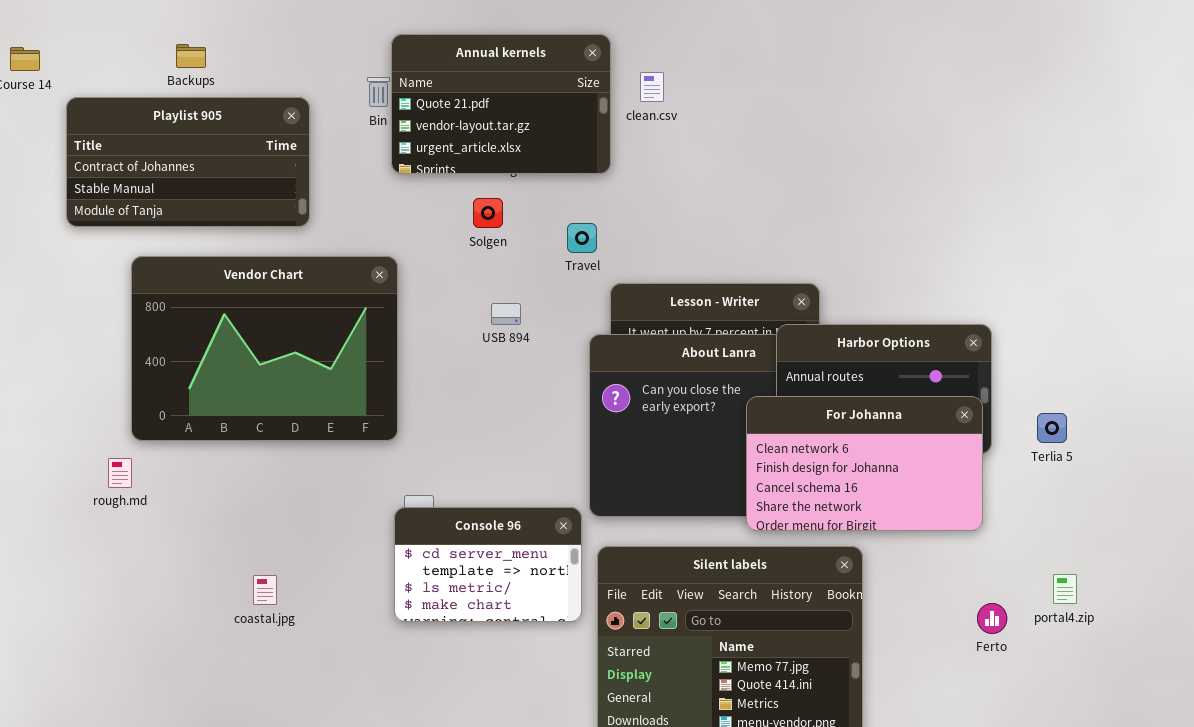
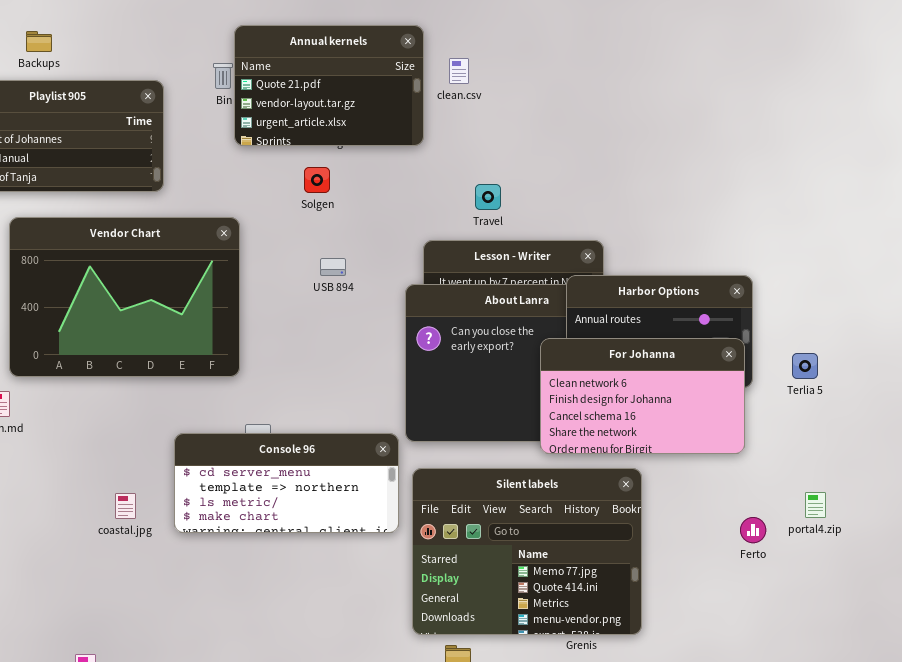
Backups: [176,44,206,68] -> [26,31,52,52], moved
Travel: [567,223,597,253] -> [475,184,501,210], moved
Console 96: [394,507,582,622] -> [174,433,399,533], resized

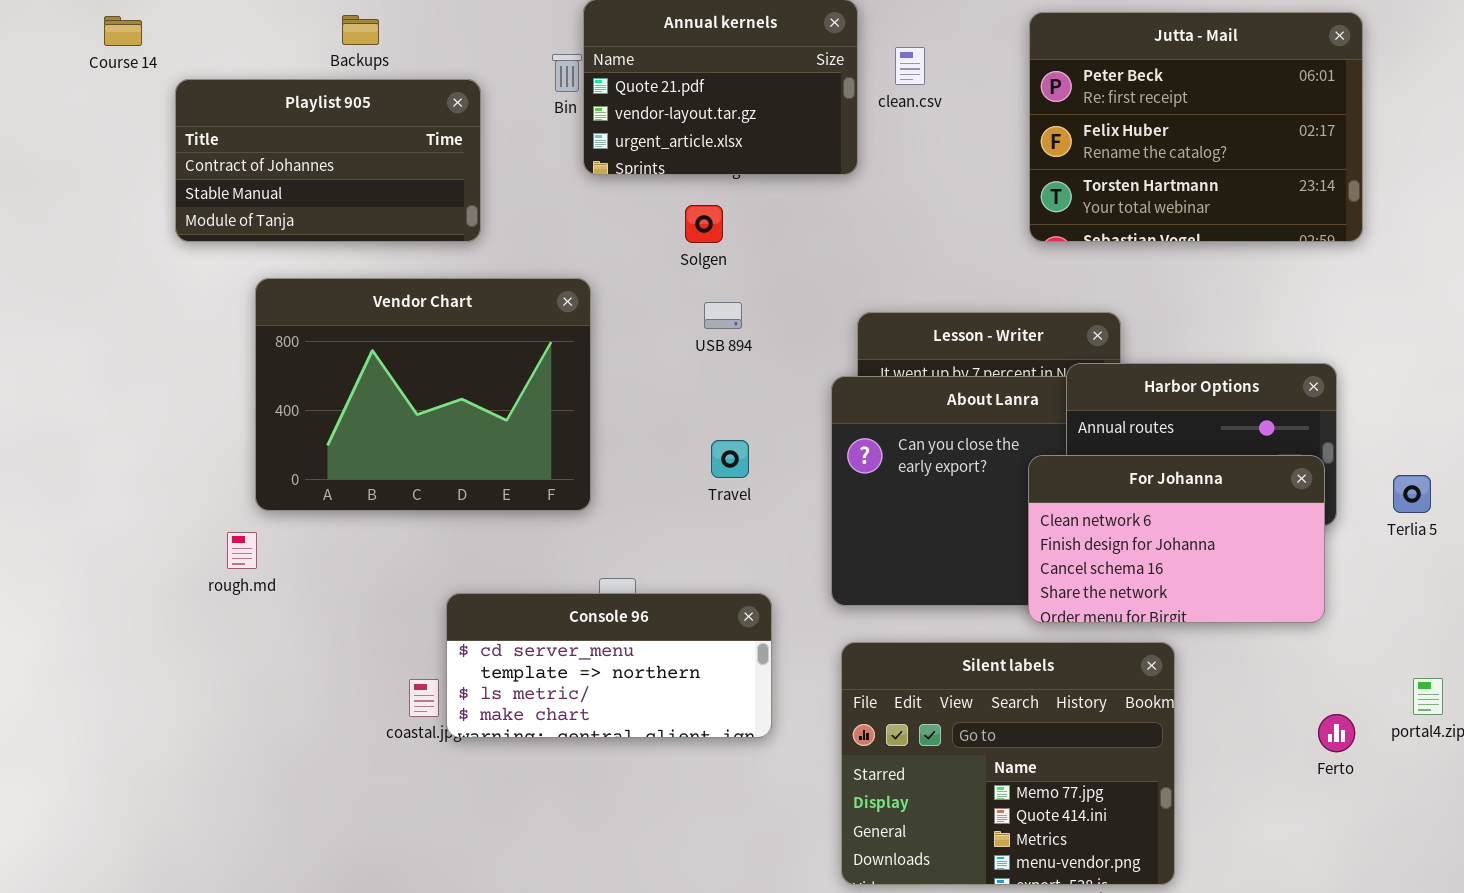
Backups: [26,31,52,52] -> [342,15,379,45], moved
Jutta - Mail: none -> [1029,12,1363,242], opened
Travel: [475,184,501,210] -> [711,440,749,478], moved
USB 894: [320,258,346,276] -> [704,302,742,329], moved
Console 96: [174,433,399,533] -> [446,593,772,738], moved

